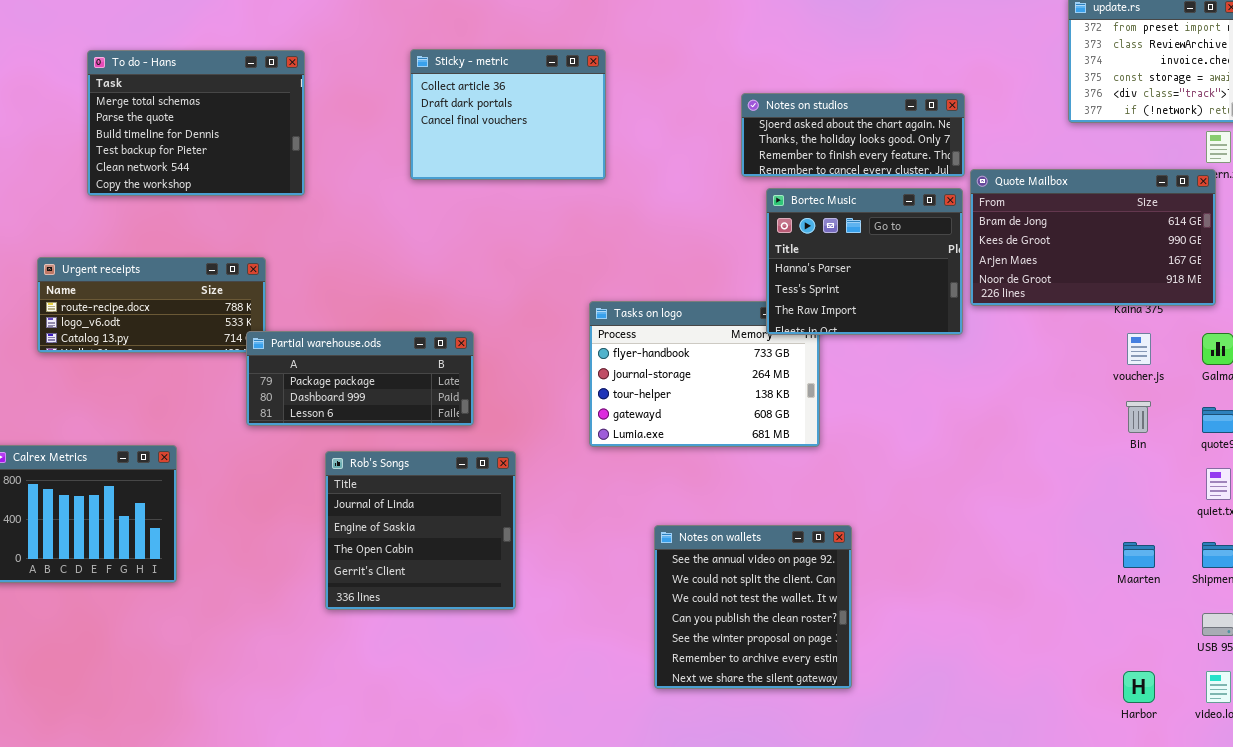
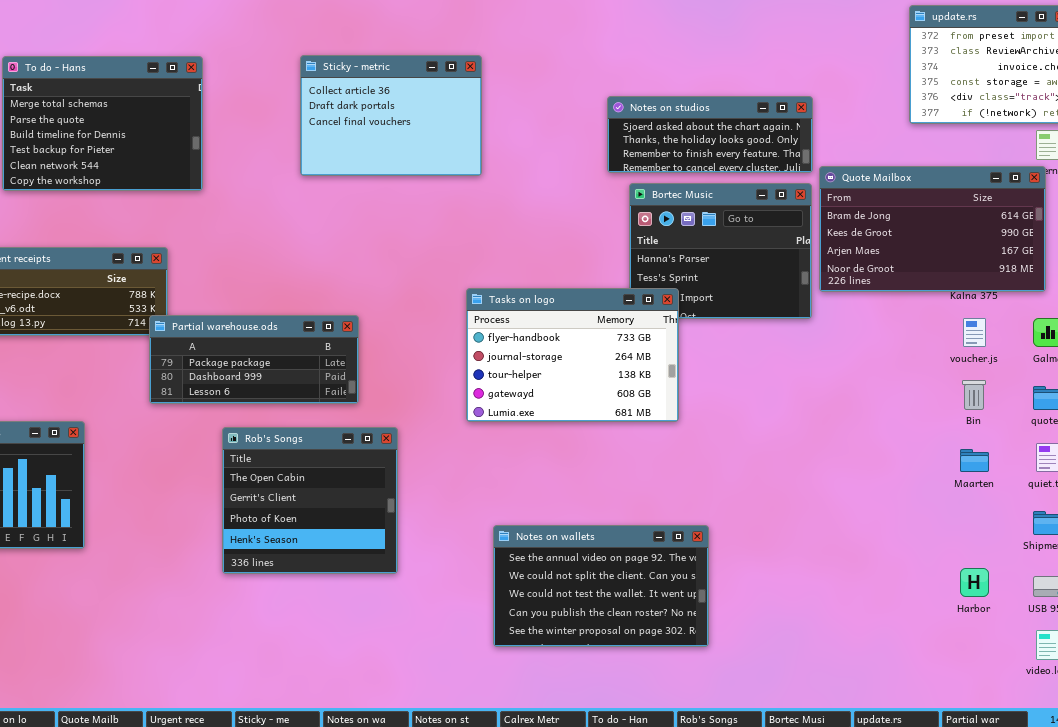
Tasks on logo: [589,301,820,447] -> [466,288,679,422], raised
Rob's Songs: [325,451,516,610] -> [222,427,398,574], scrolled down 2 rows
Notes on wallets: [654,525,852,689] -> [493,525,709,647], resized
Maarten: [1123,542,1155,568] -> [960,449,989,472], moved
Harbor: [1123,671,1155,703] -> [960,568,989,597], moved

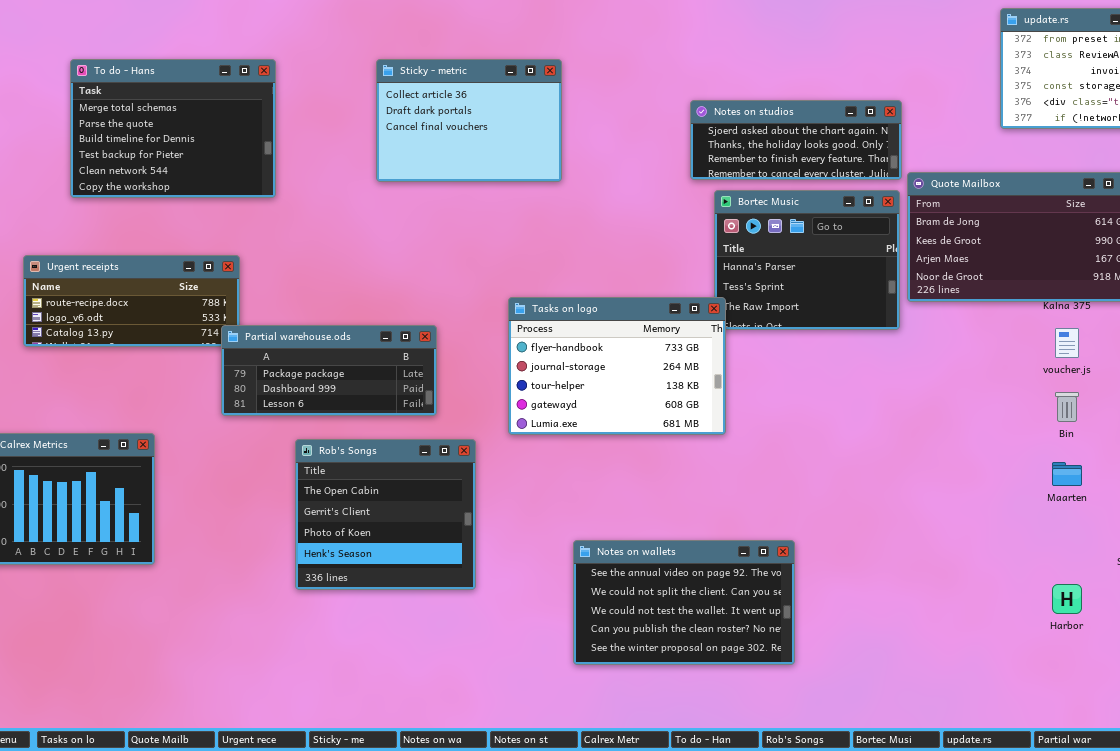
Tasks on logo: [466,288,679,422] -> [508,297,726,435], moved

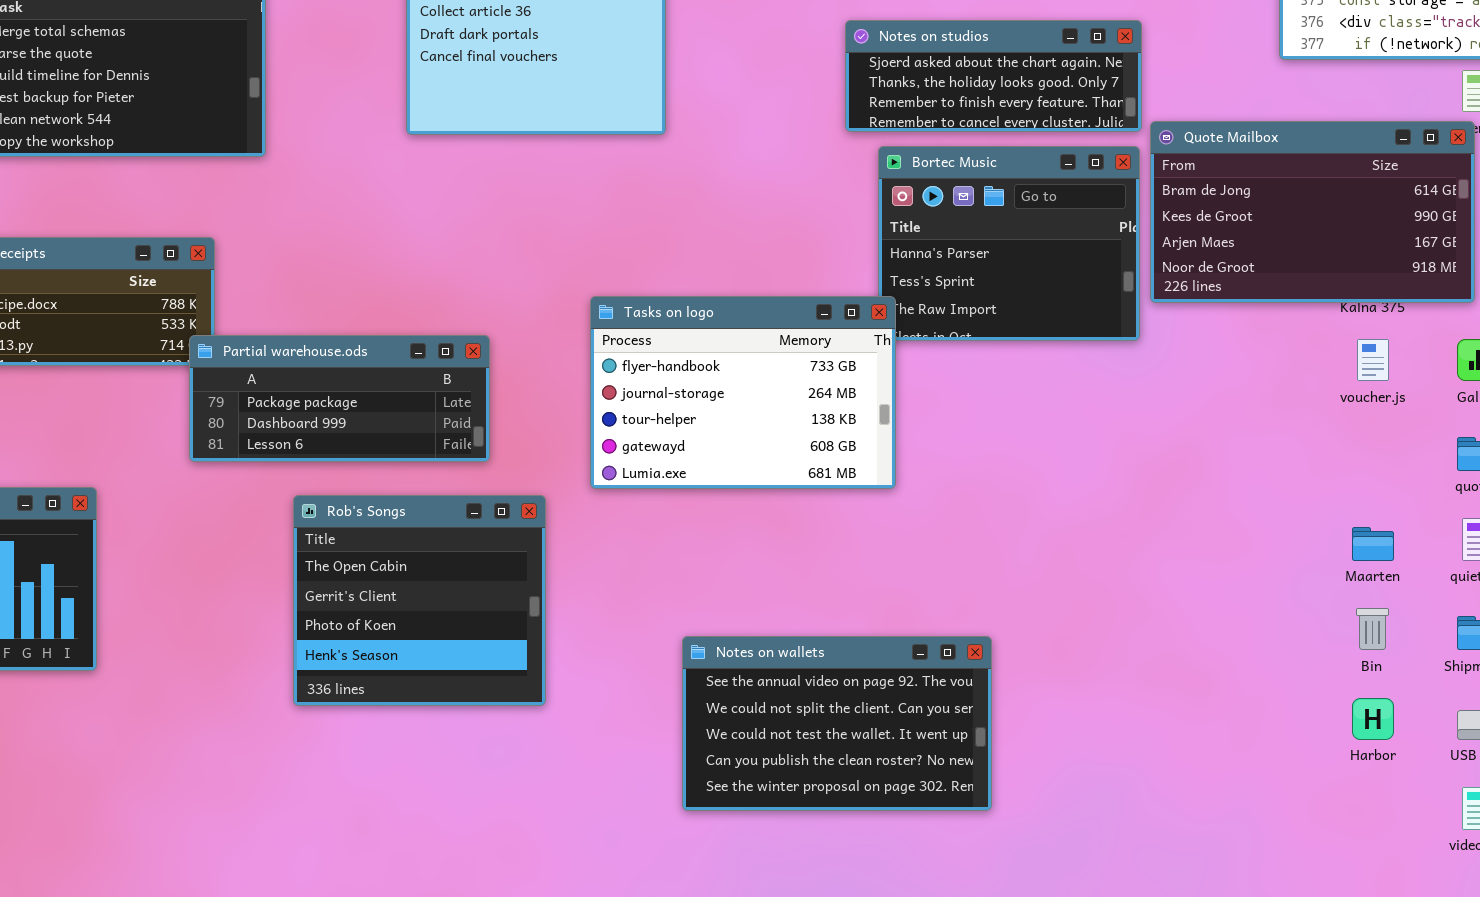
Bin: [1055,392,1079,422] -> [1356,608,1389,650], moved

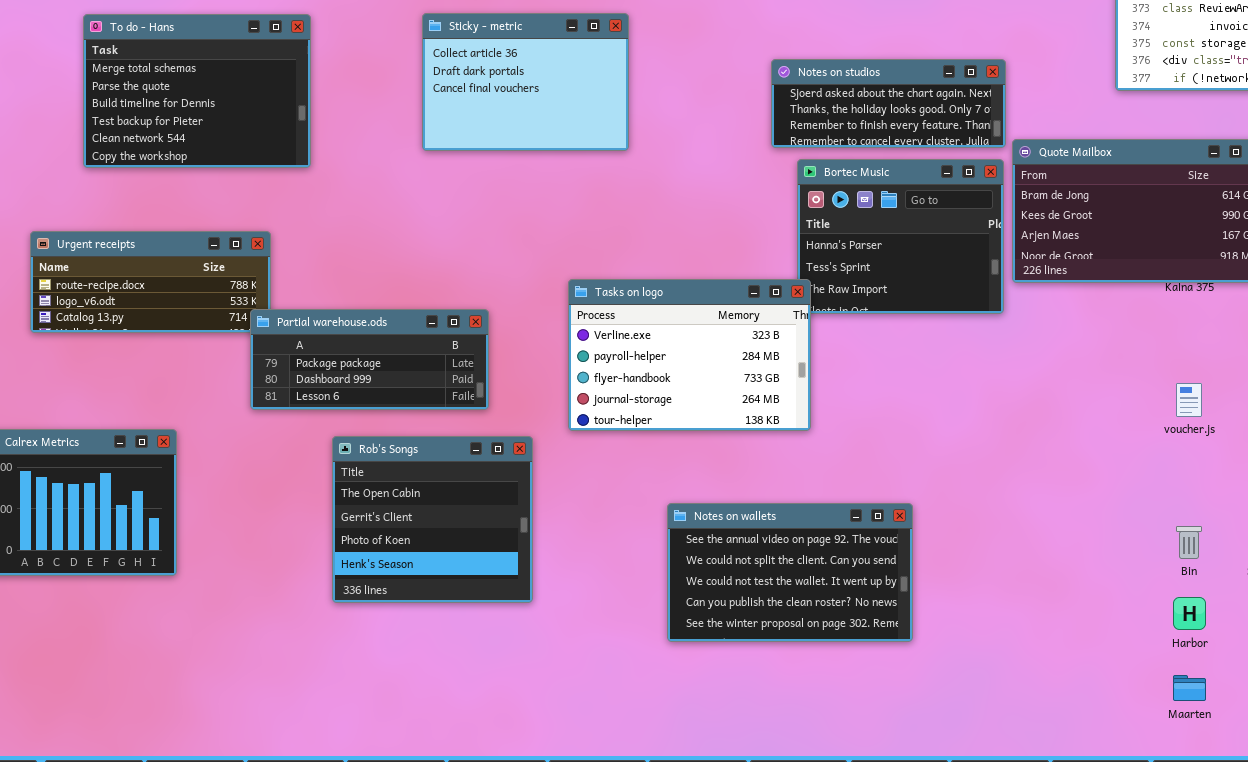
Tasks on logo: [590,296,896,489] -> [568,279,811,431], scrolled up 2 rows
voucher.js: [1357,339,1389,381] -> [1176,383,1202,417], moved
Maarten: [1352,527,1394,561] -> [1173,675,1206,701], moved
Notes on wallets: [682,636,992,811] -> [667,503,913,642], moved

